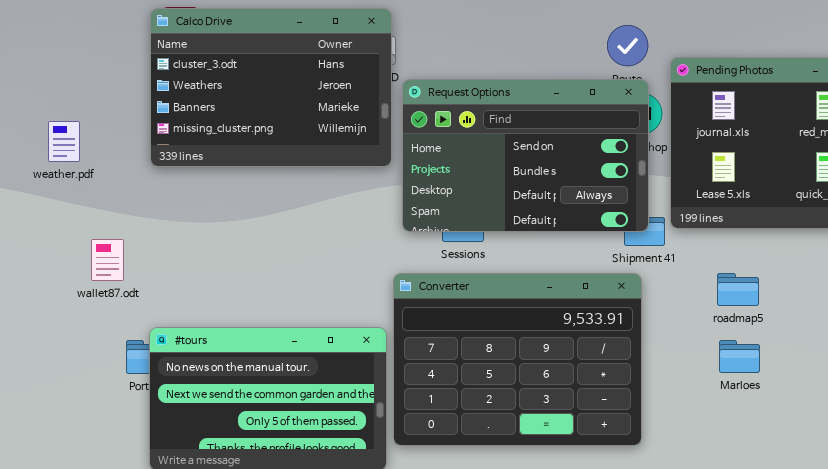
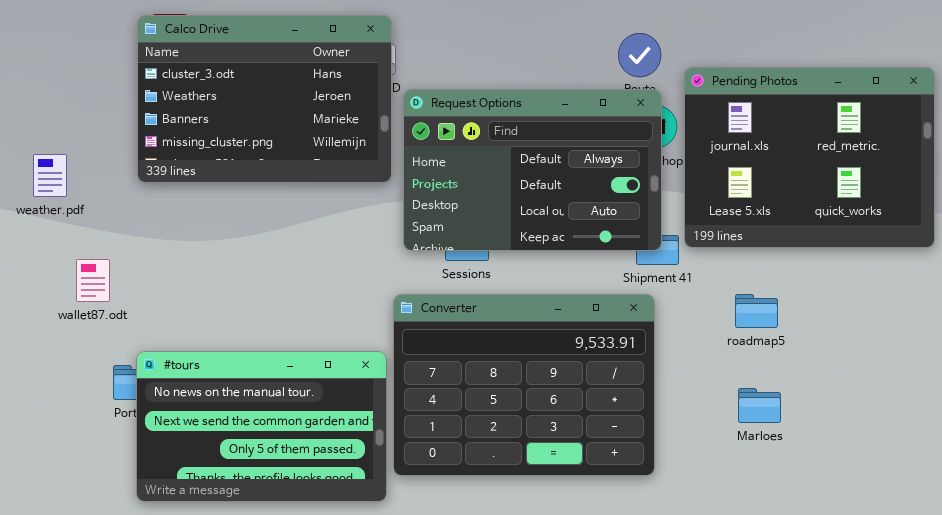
Request Options: [402,79,649,232] -> [403,89,662,251], scrolled down 2 rows
weather.pdf: [48,121,80,162] -> [33,154,67,197], moved
Marloes: [719,340,760,373] -> [738,388,781,423], moved

